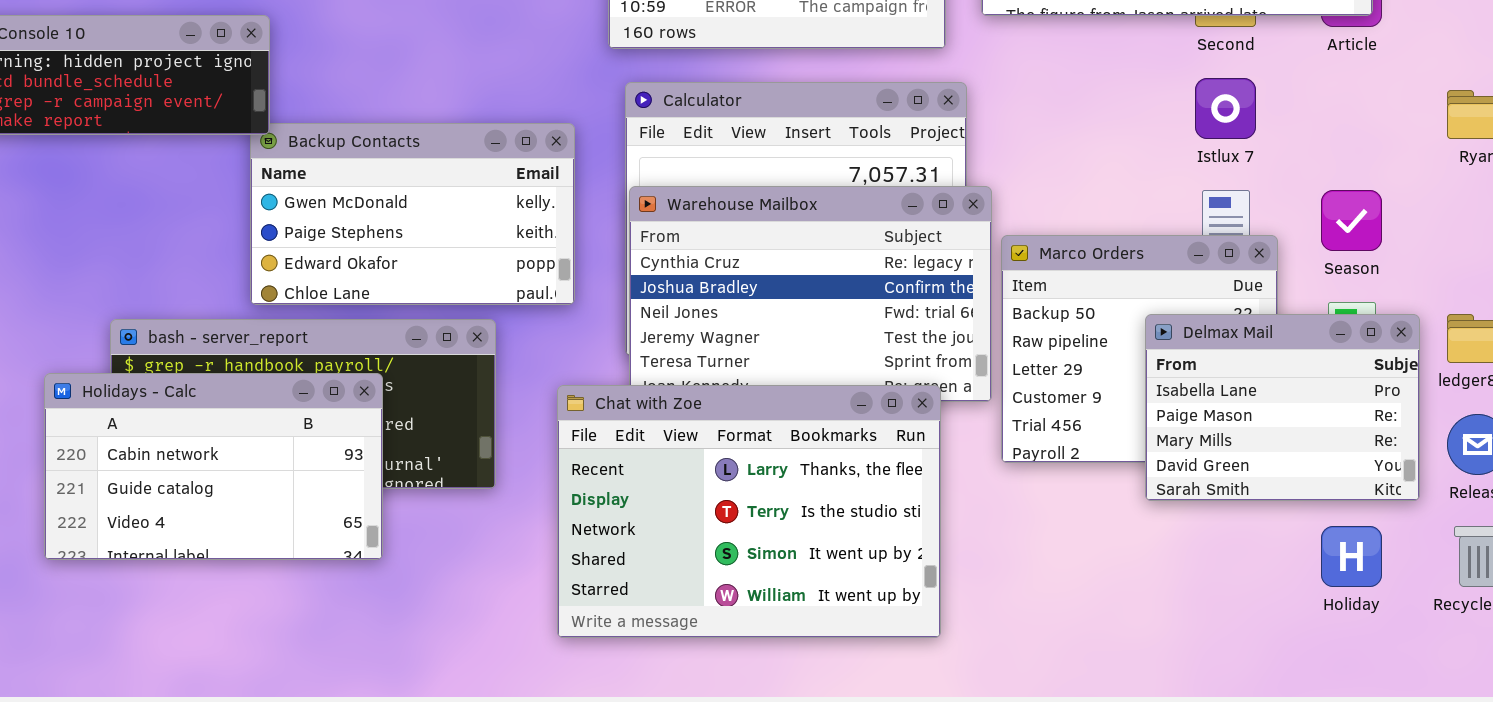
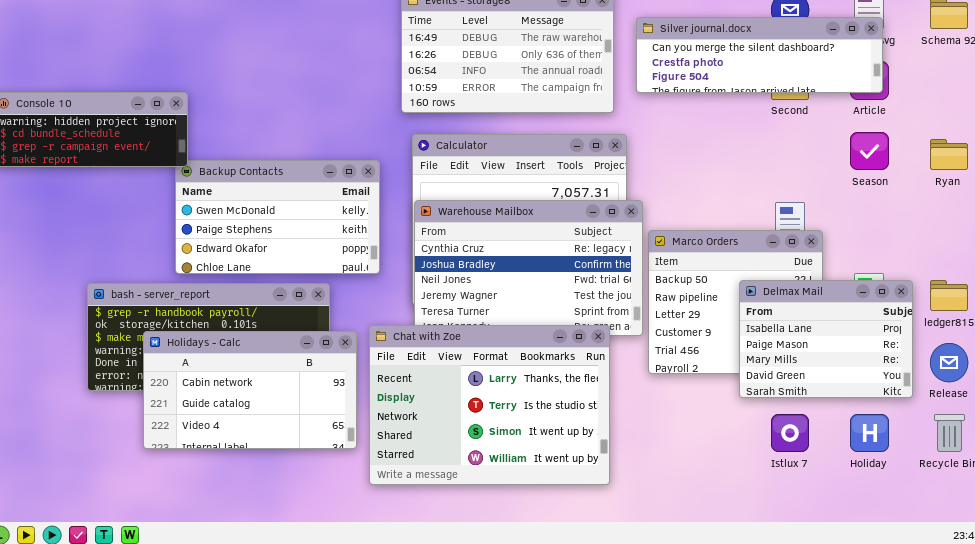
Istlux 7: [1195,78,1256,139] -> [771,414,809,452], moved
Season: [1321,190,1382,251] -> [850,132,889,170], moved
Holidays - Calc: [44,373,383,560] -> [143,331,357,449], moved

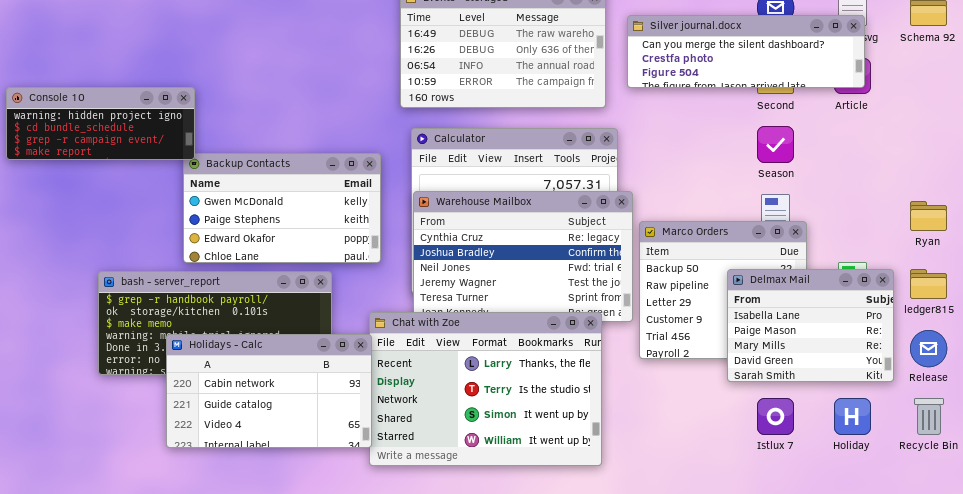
Season: [850,132,889,170] -> [757,126,794,163], moved
Ryan: [930,139,968,170] -> [910,201,947,231], moved
Holidays - Calc: [143,331,357,449] -> [166,334,372,448], moved

